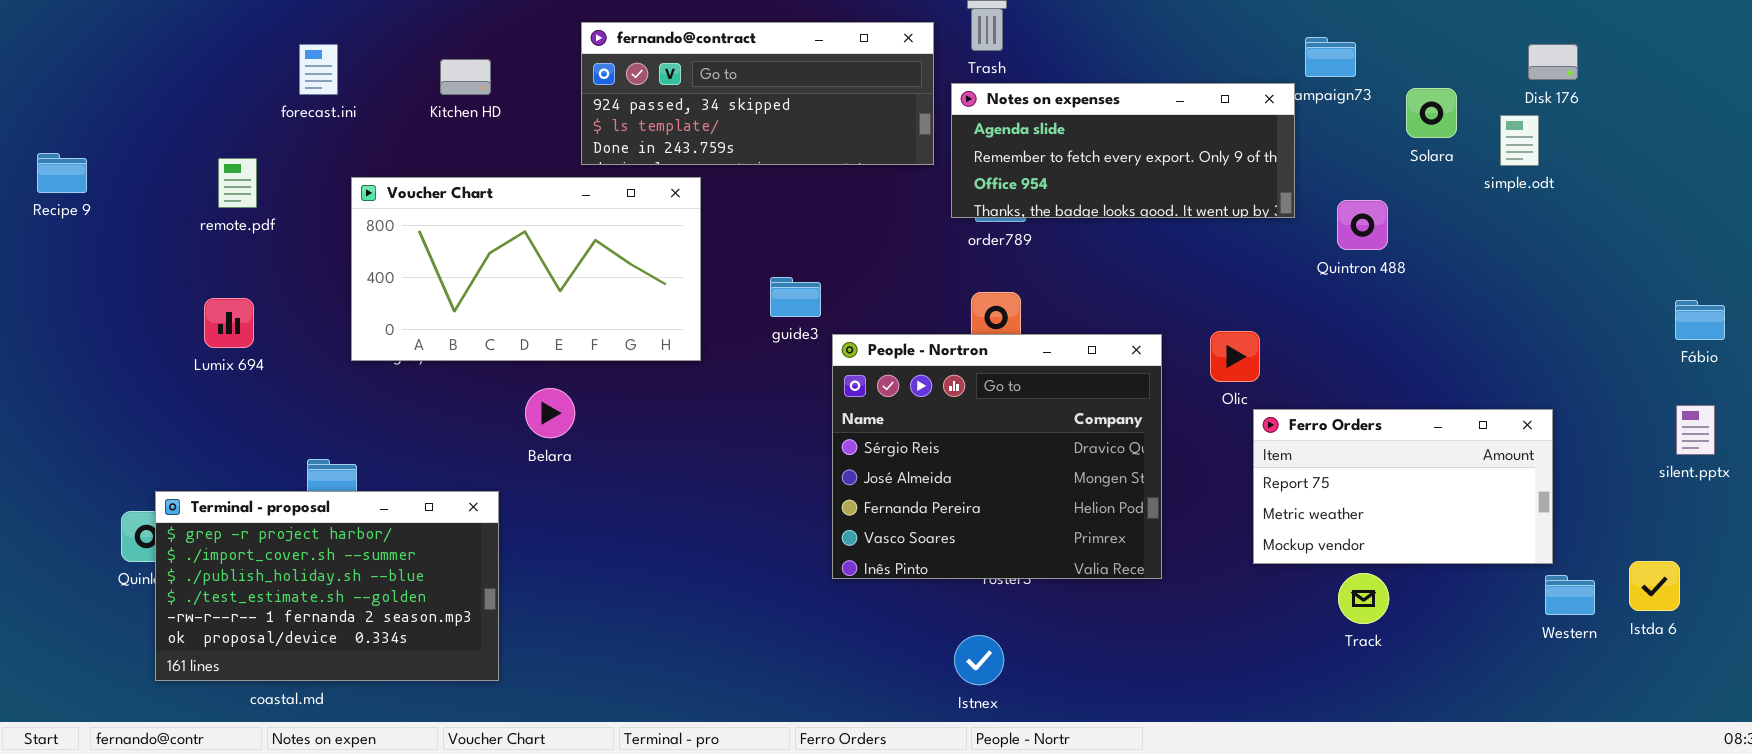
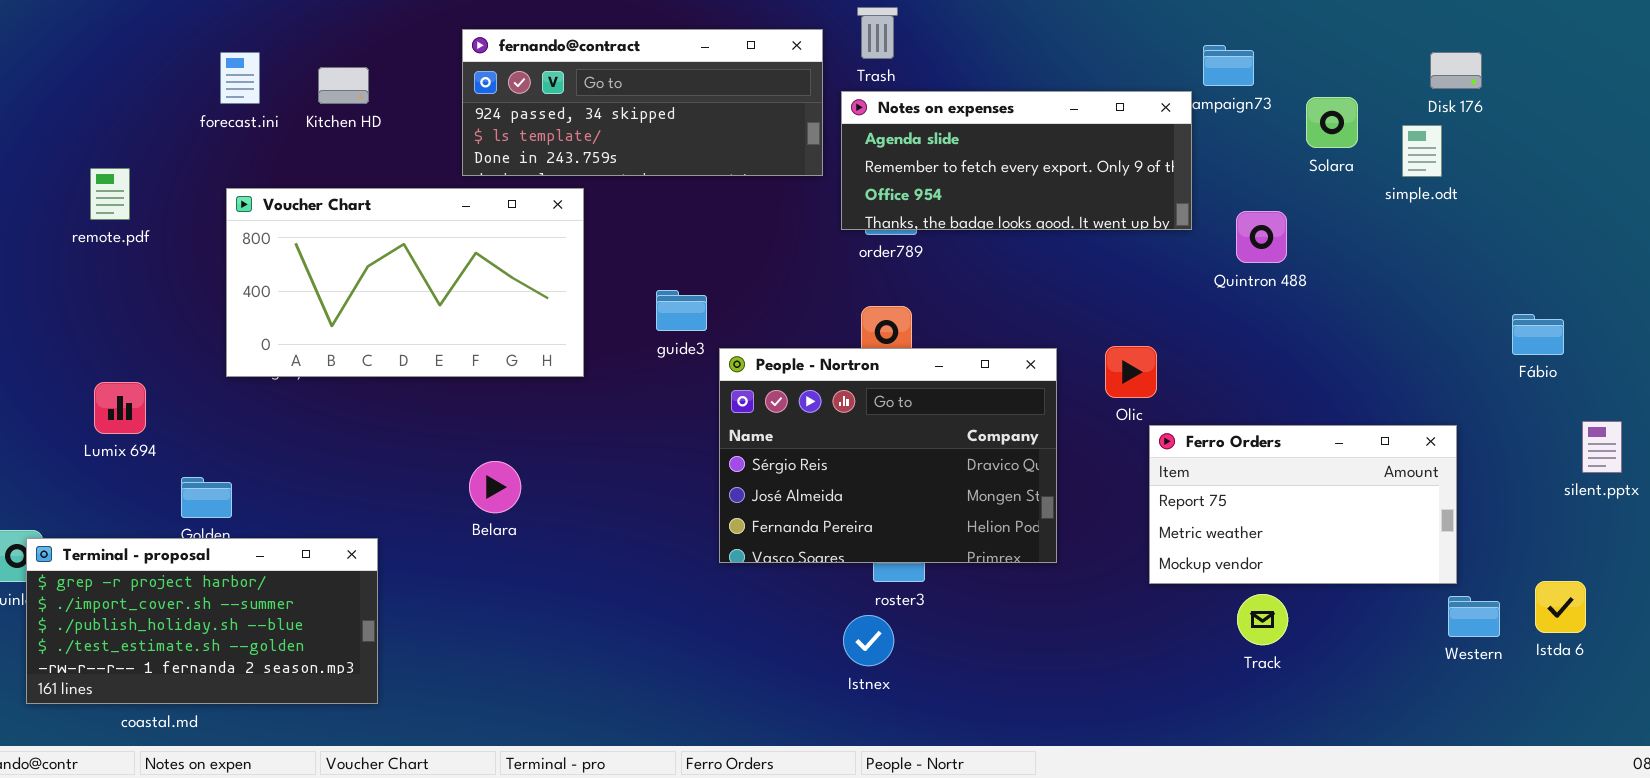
forecast.ini: [299,44,338,95] -> [220,52,260,104], moved
Lumix 694: [204,298,254,348] -> [94,382,146,434], moved
Fábio: [1675,300,1725,340] -> [1512,314,1564,355], moved
People - Nortron: [832,334,1162,579] -> [719,348,1057,563], resized
Belara: [525,388,575,438] -> [469,461,521,513], moved
Terminal - proposal: [155,491,499,681] -> [26,538,378,704], resized
Istnex: [954,635,1004,685] -> [843,615,894,666], moved

